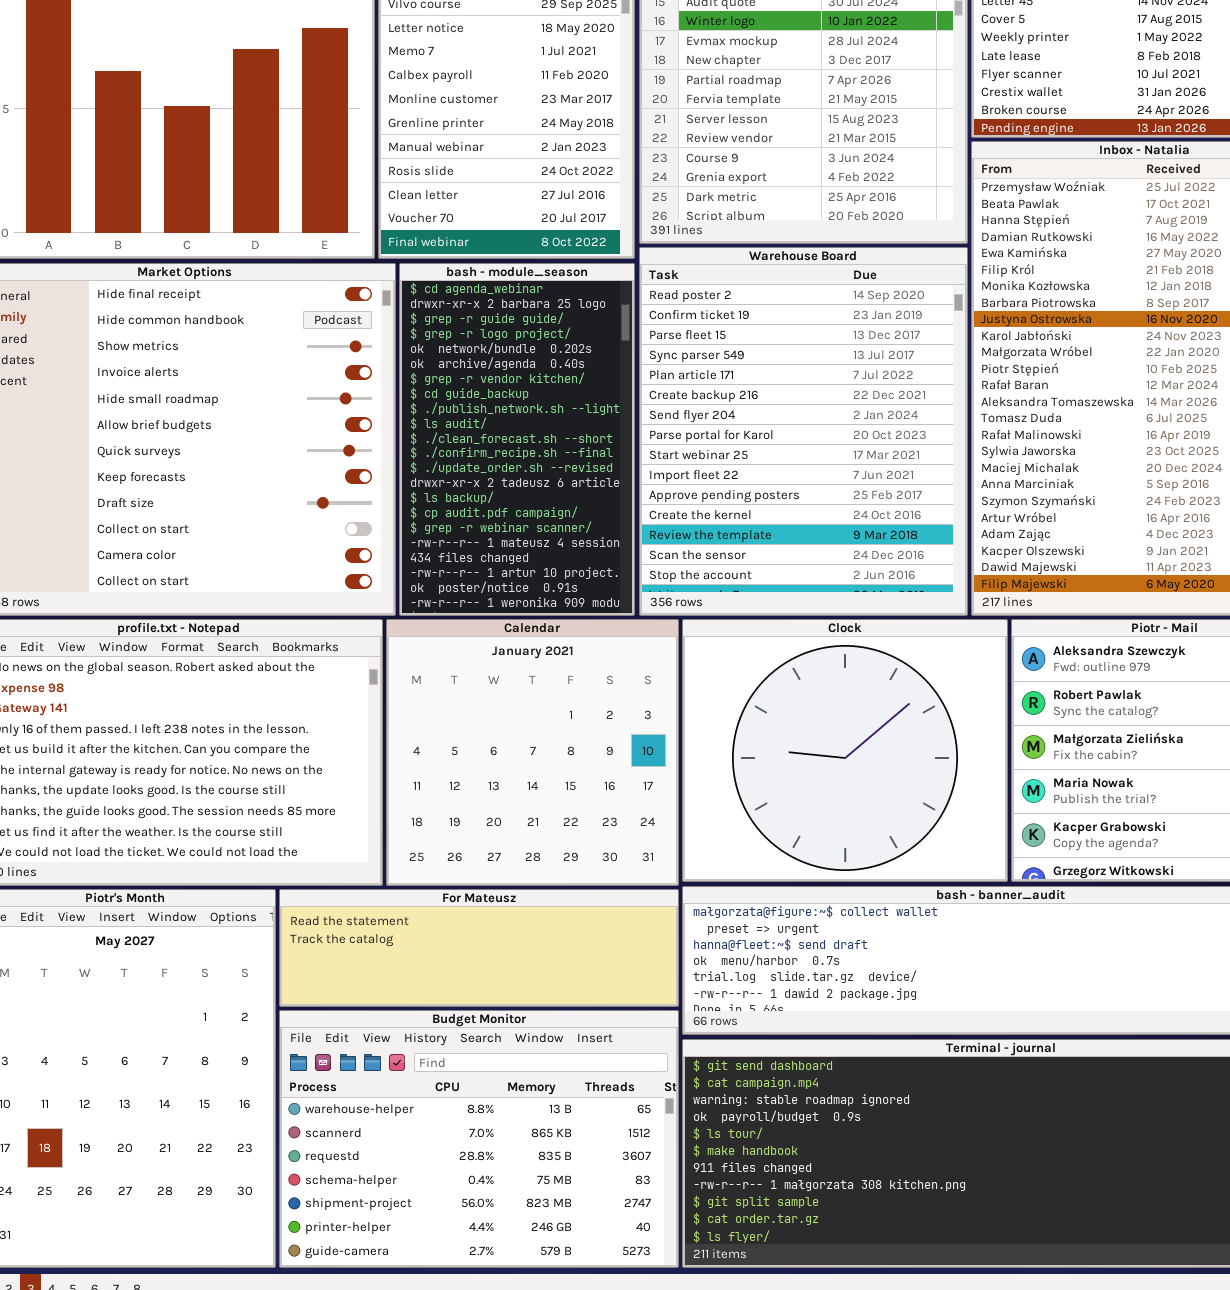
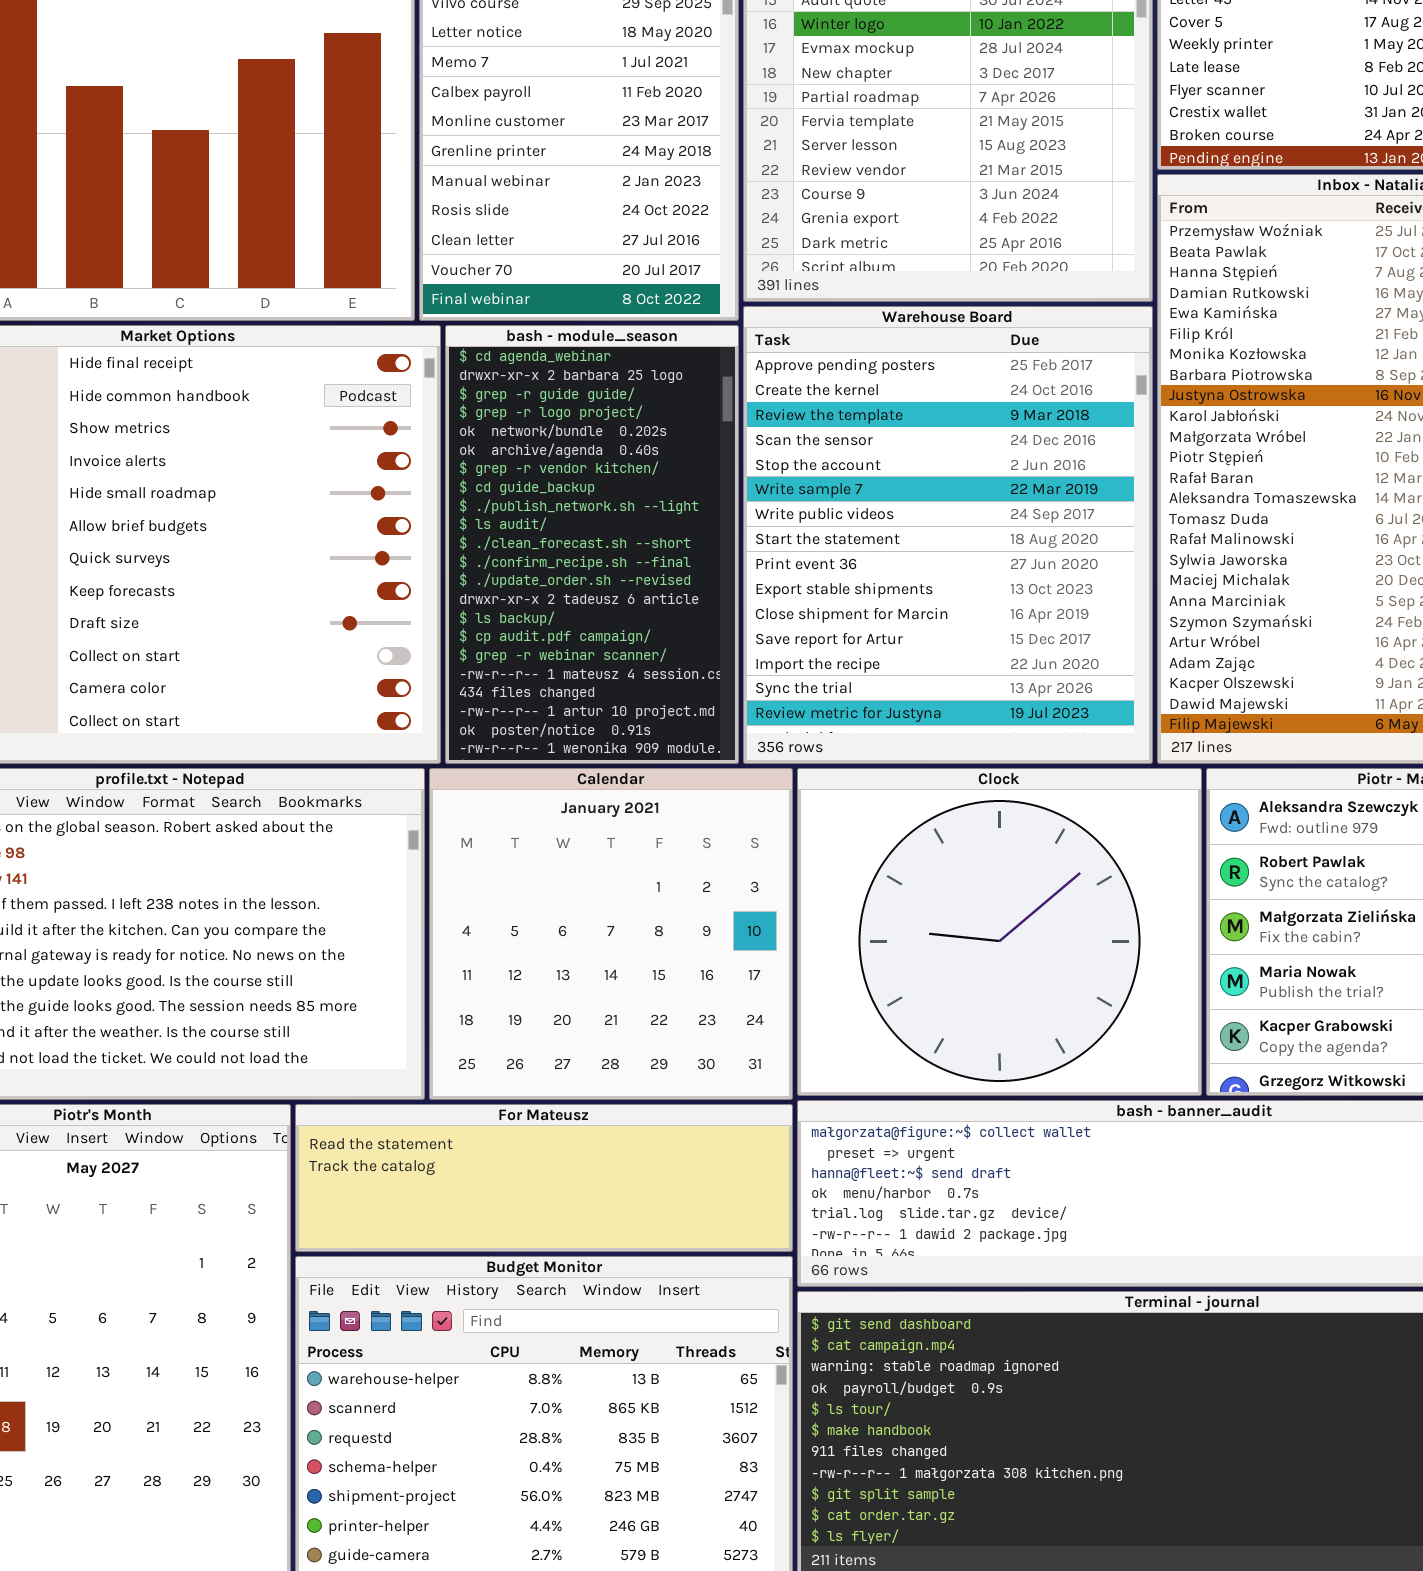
Warehouse Board: [639,247,968,616] -> [743,306,1153,764], scrolled down 10 rows

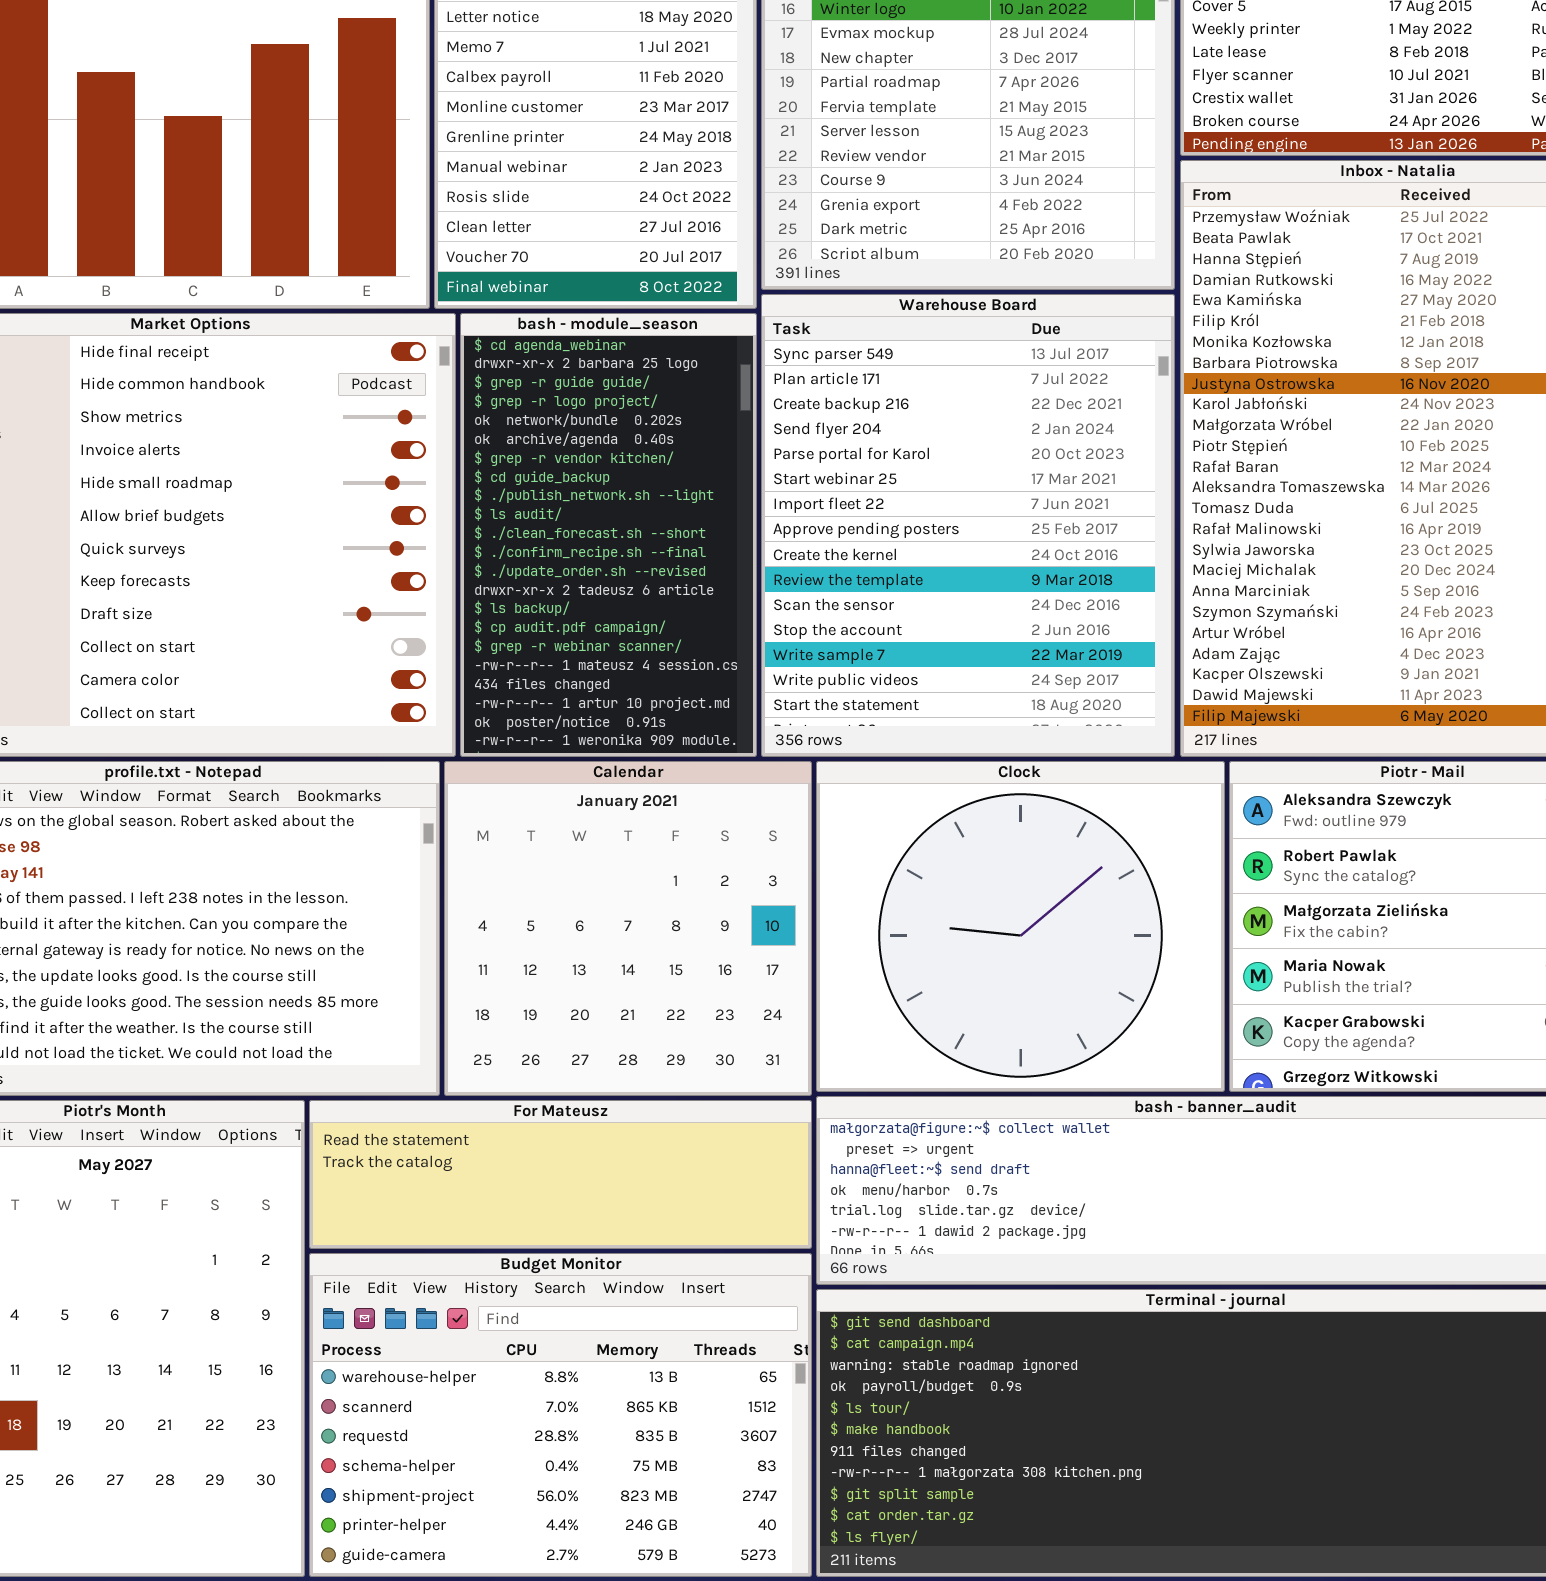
Warehouse Board: [743,306,1153,764] -> [761,294,1175,757], scrolled up 7 rows

